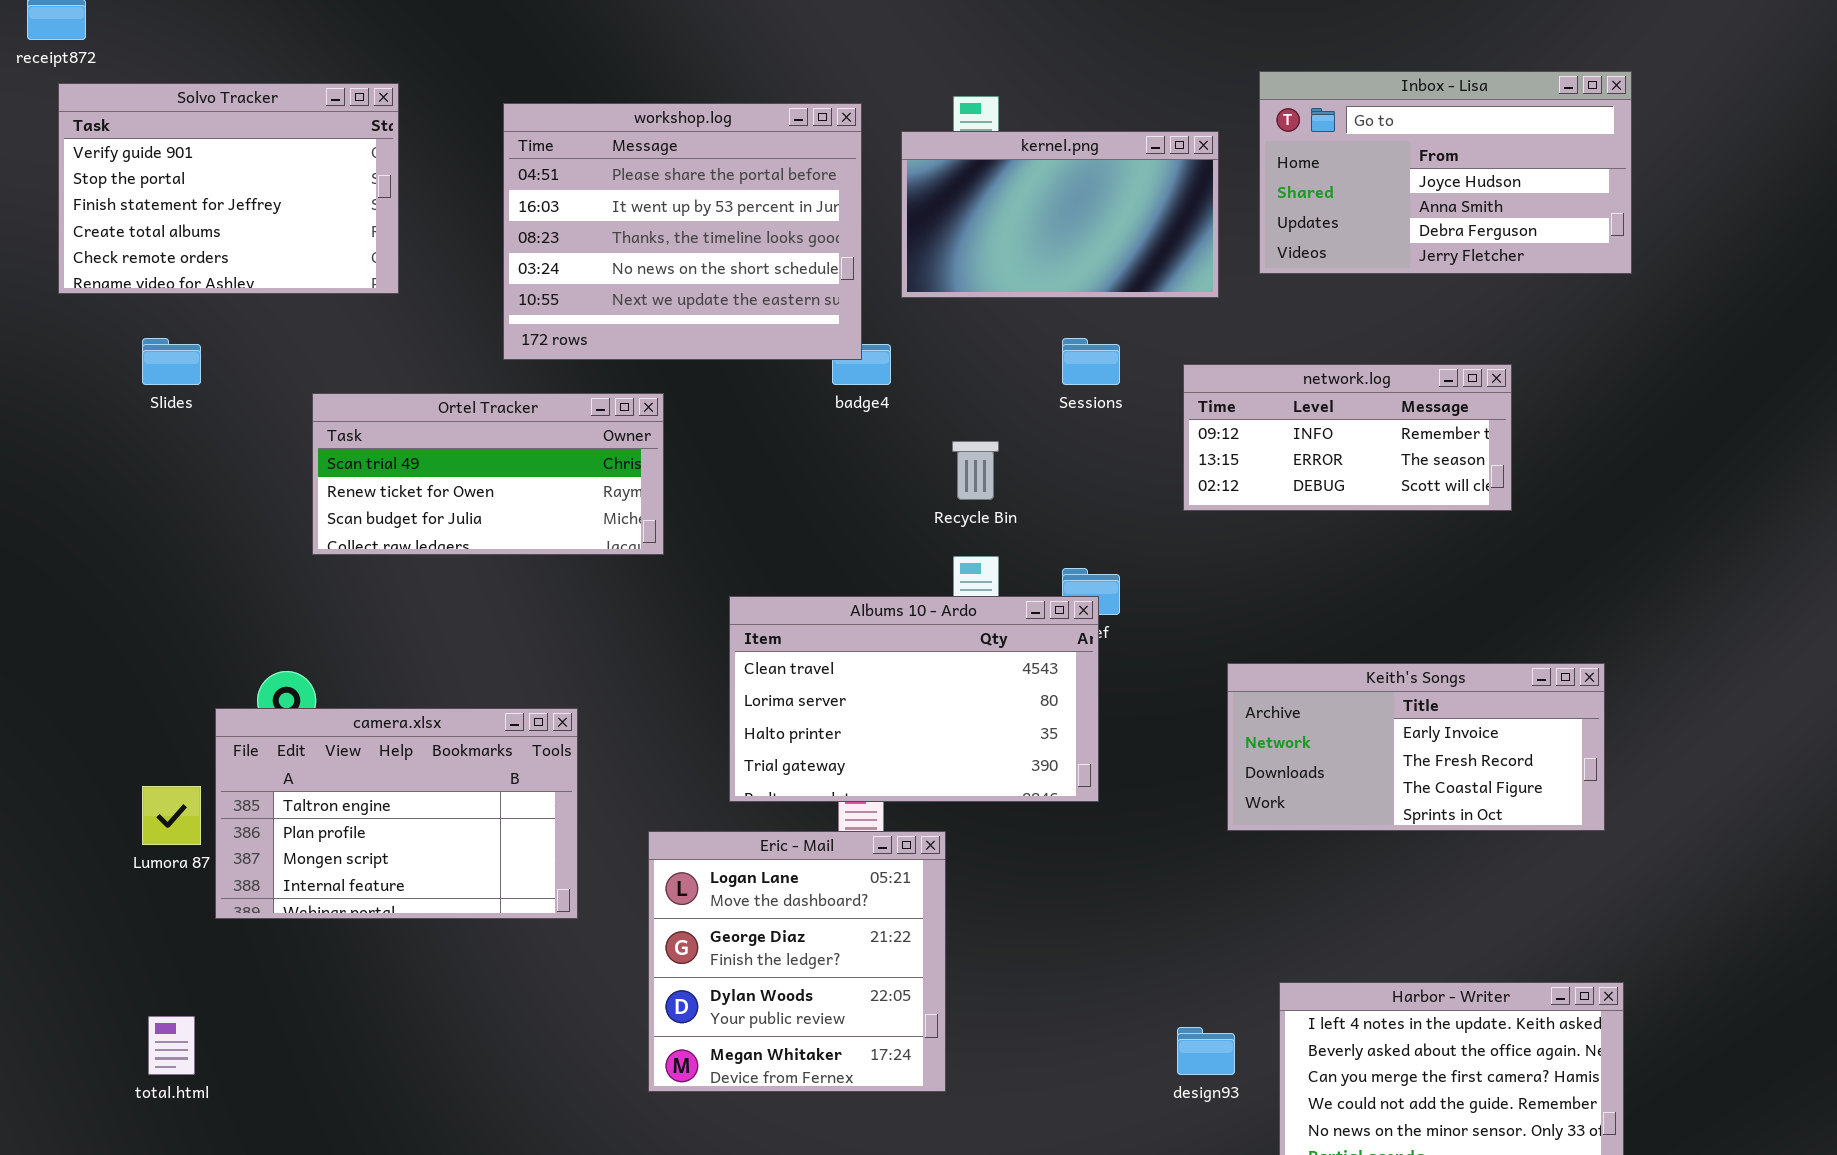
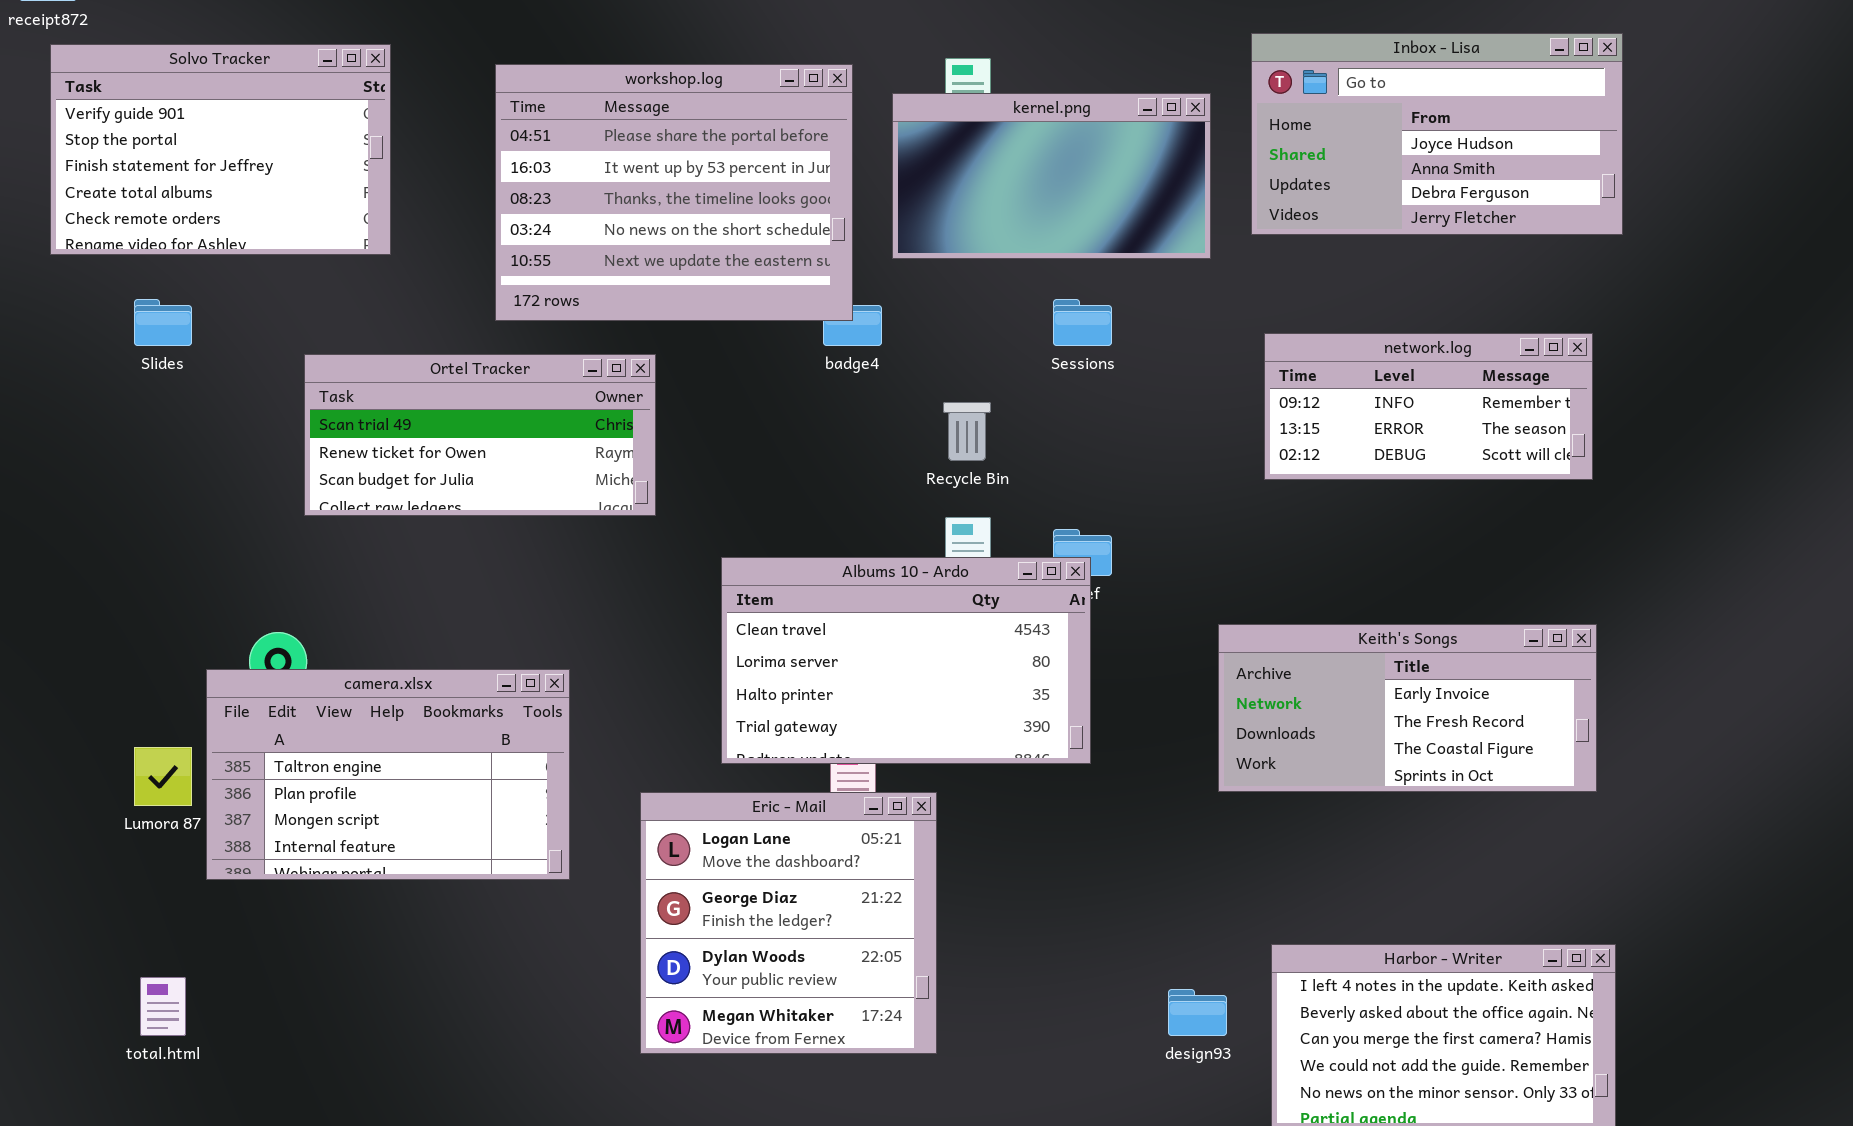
network.log: [1183,364,1512,511] -> [1264,333,1593,480], moved

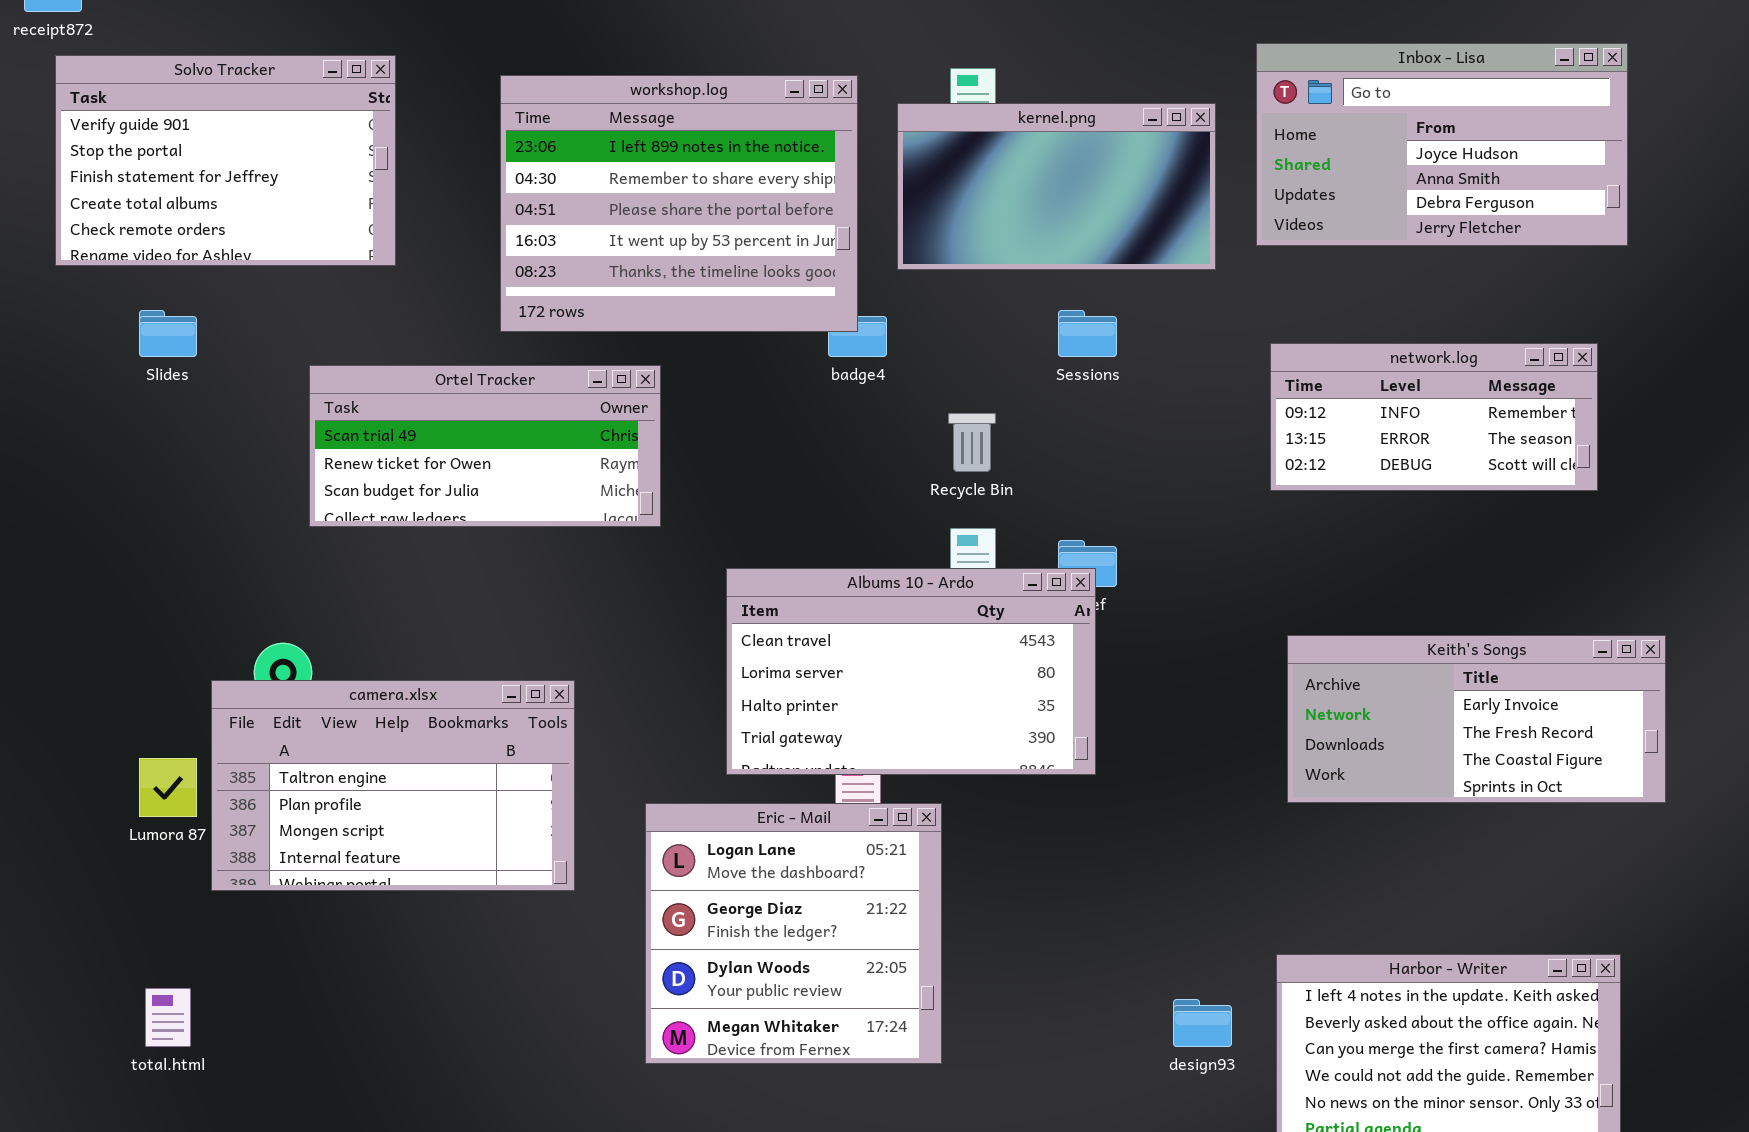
workshop.log: [495,64,853,321] -> [500,75,858,332], scrolled up 2 rows
Keith's Songs: [1218,624,1597,792] -> [1287,635,1666,803], moved

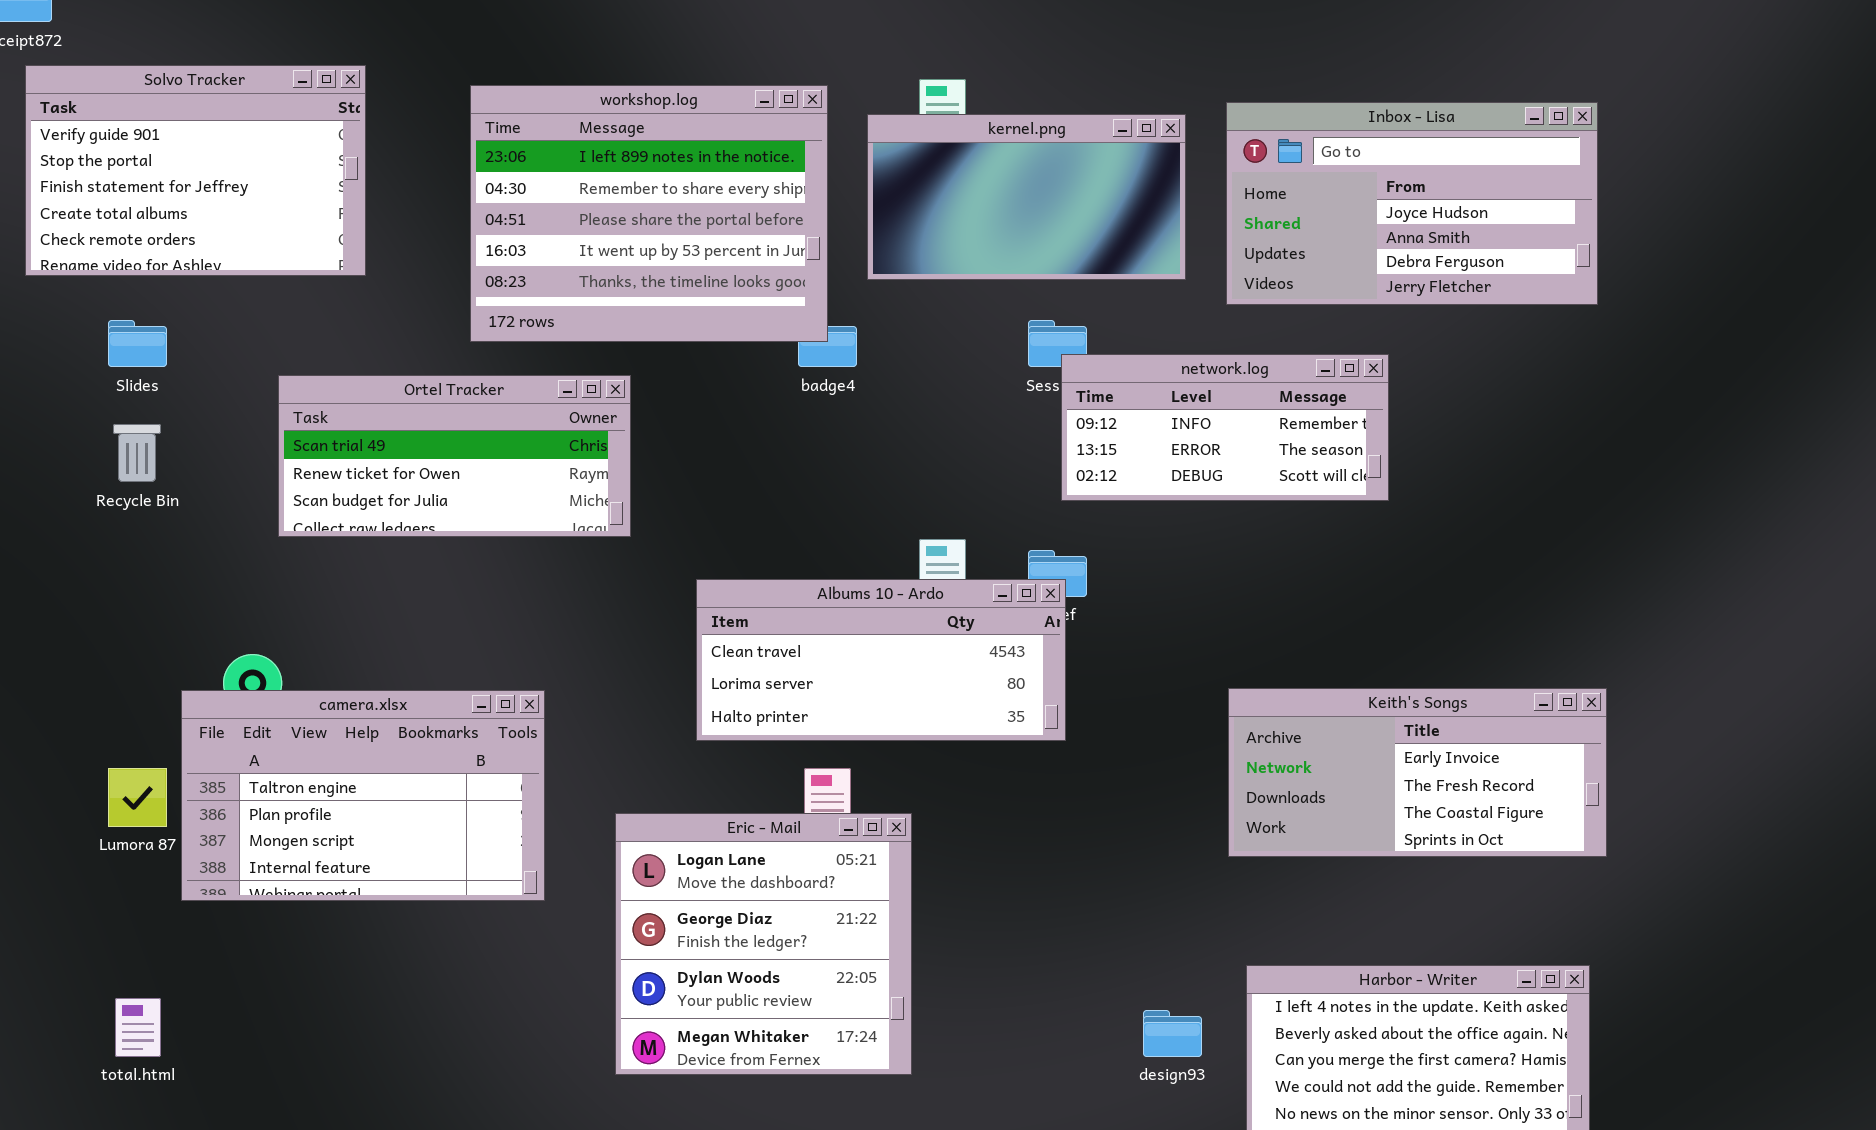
Inbox - Lisa: [1256,43,1628,246] -> [1226,102,1598,305], moved
network.log: [1270,343,1598,491] -> [1061,354,1389,501], moved
Recycle Bin: [948,413,996,472] -> [113,424,161,482], moved
Albums 10 - Ardo: [726,568,1096,775] -> [696,579,1066,741], resized
Keith's Songs: [1287,635,1666,803] -> [1228,688,1607,857], moved

